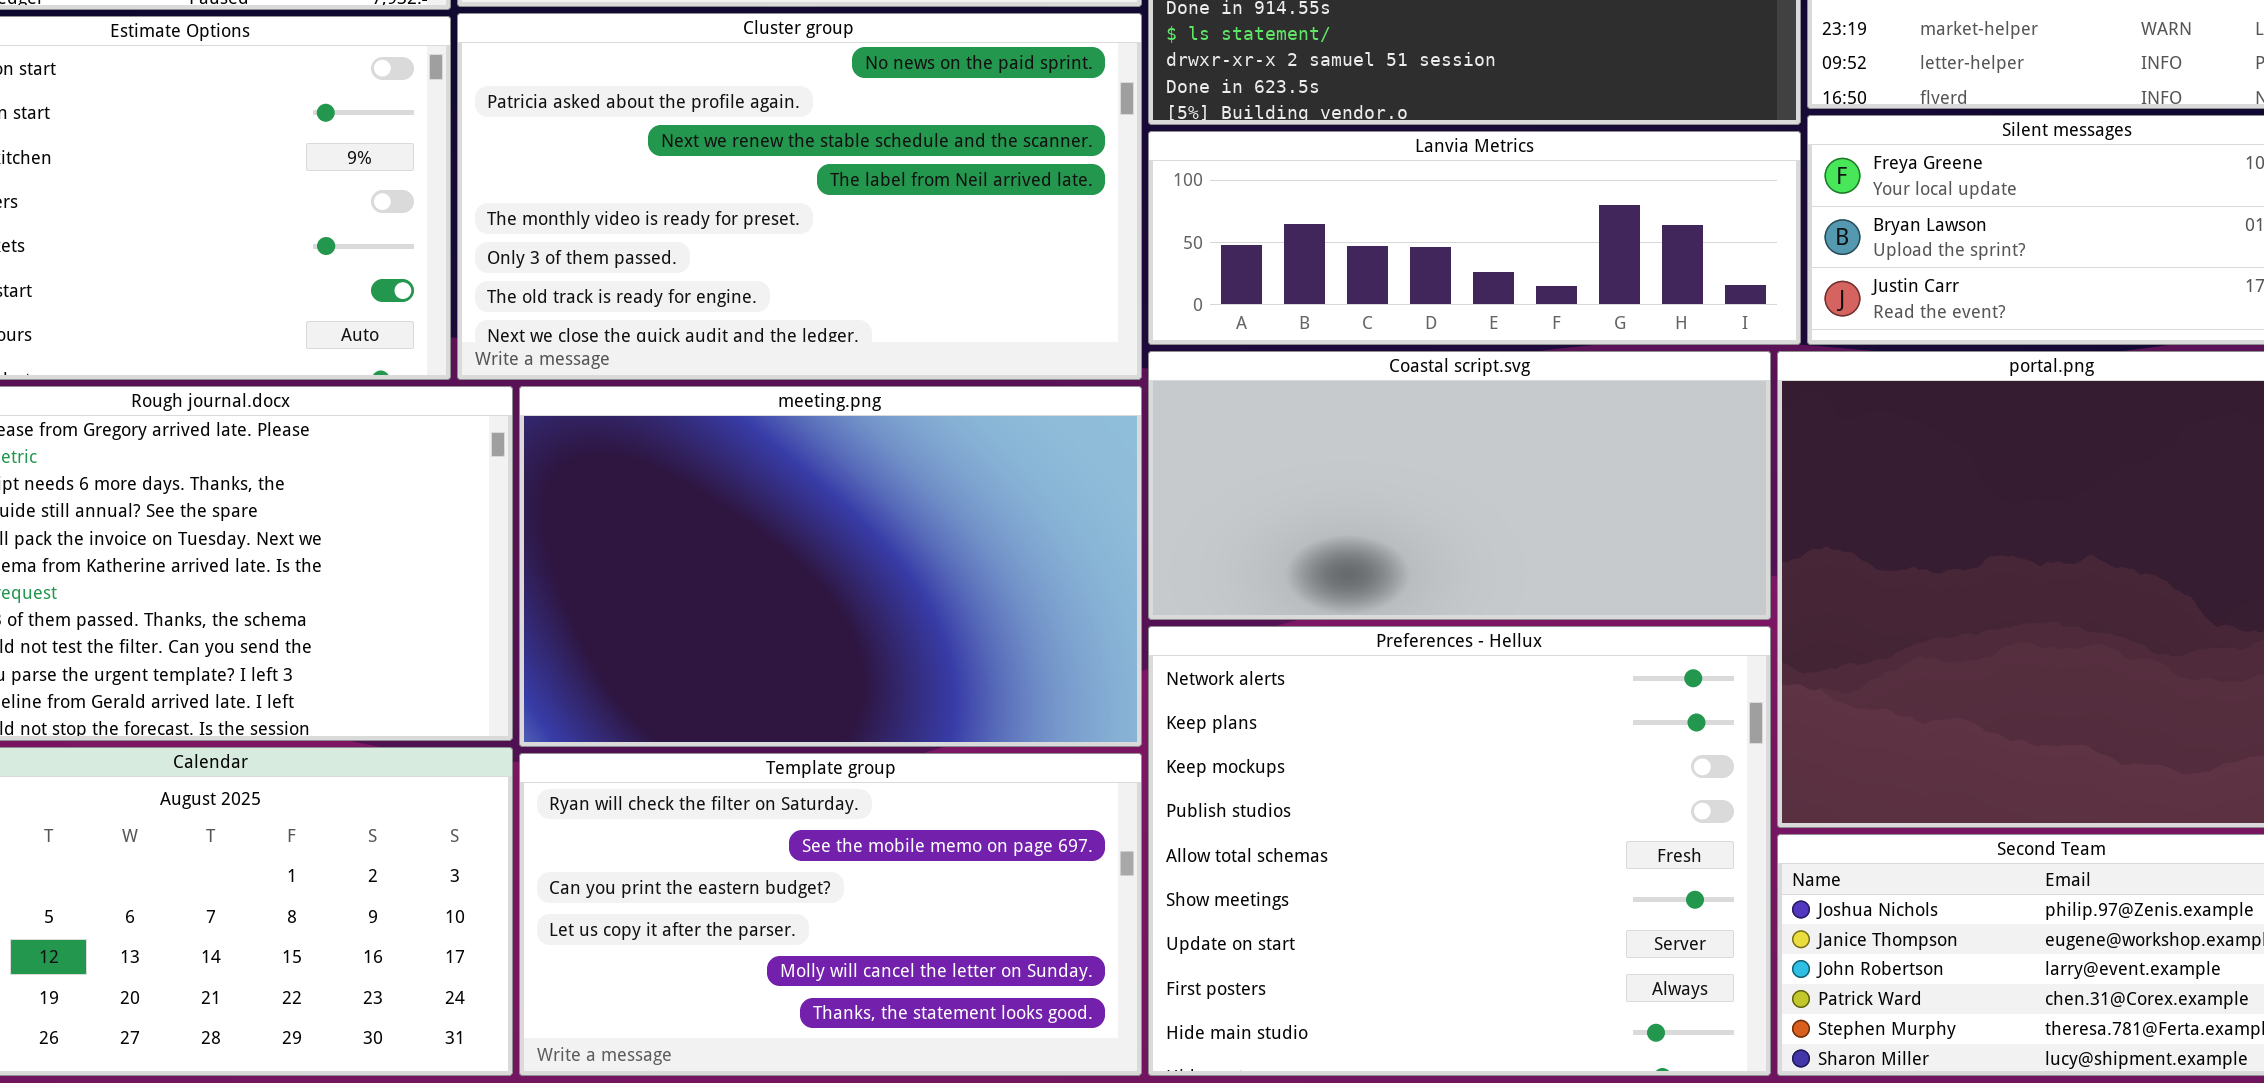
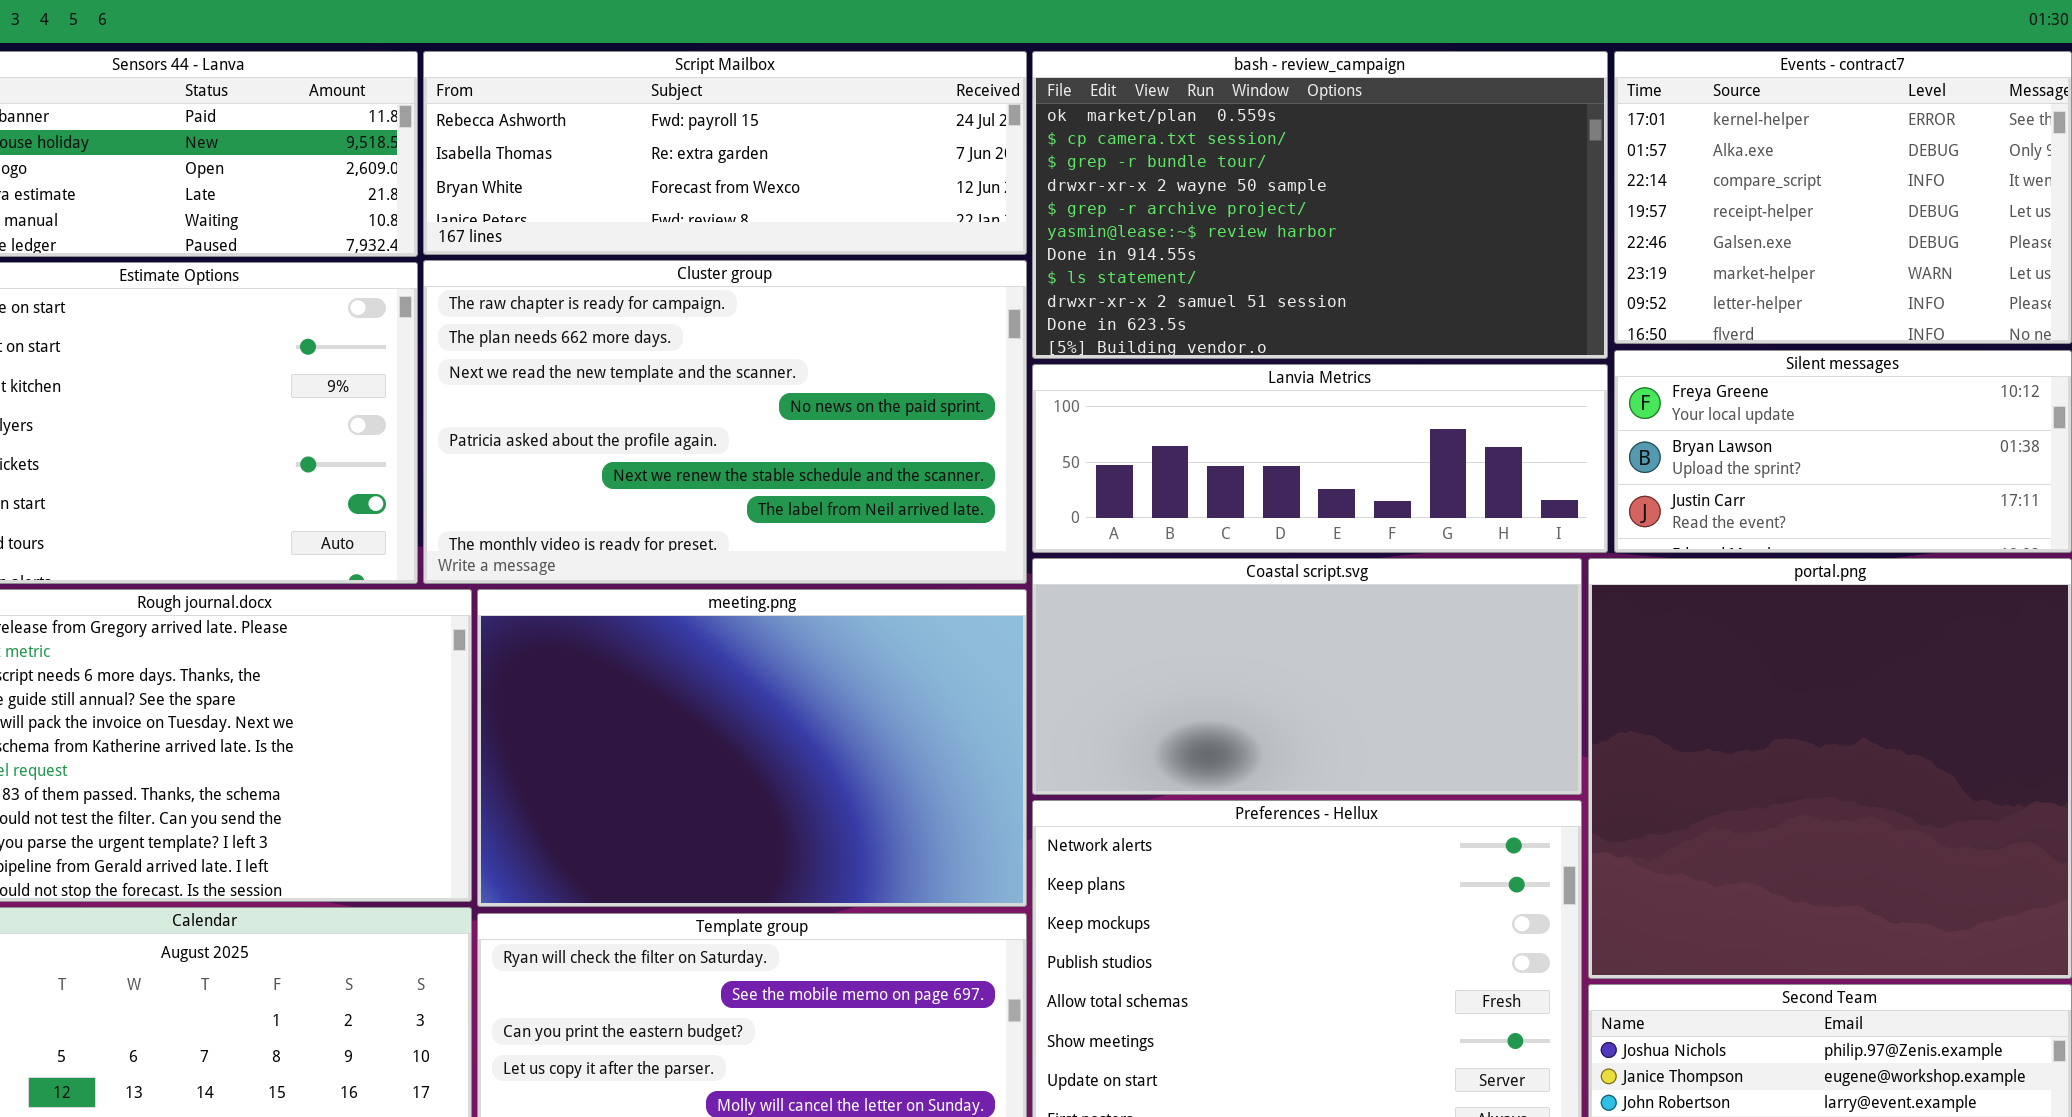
Cluster group: [457,13,1142,380] -> [423,260,1027,584], scrolled up 3 rows

